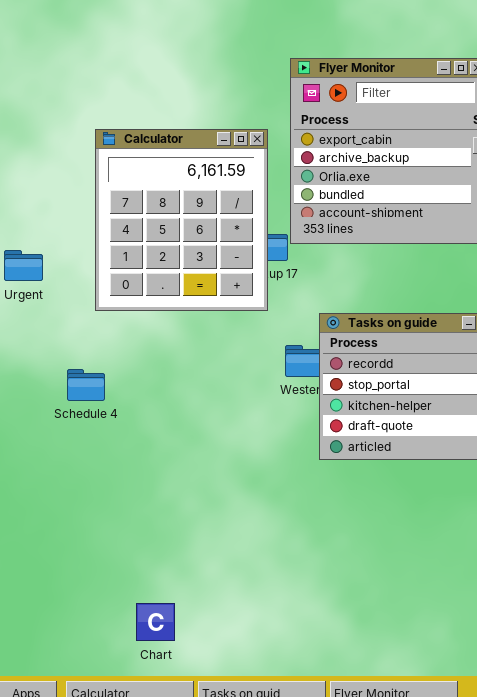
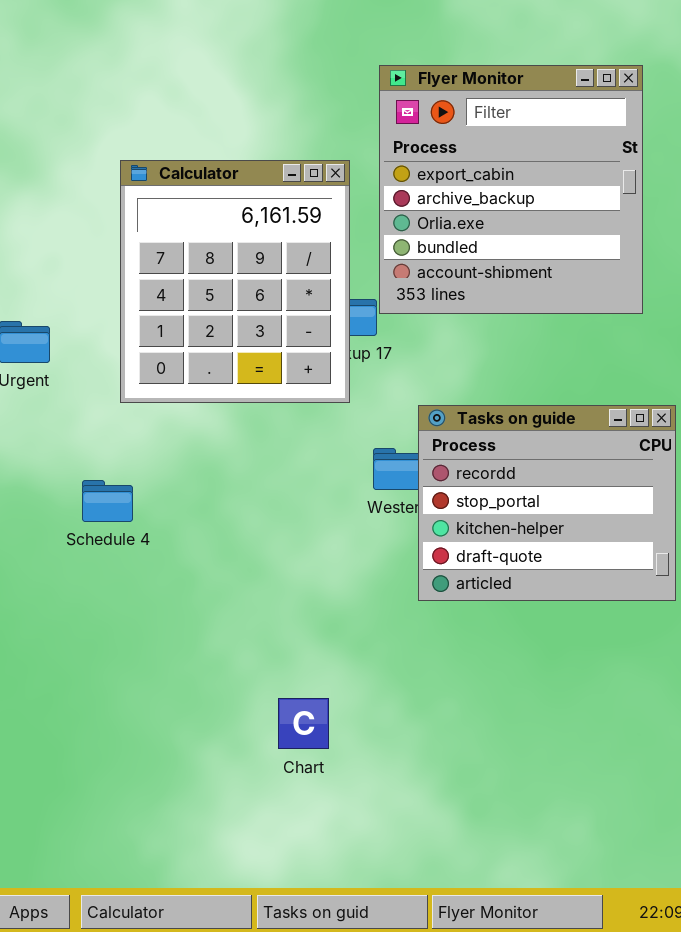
Chart: [136,603,175,641] -> [278,698,329,749], moved

